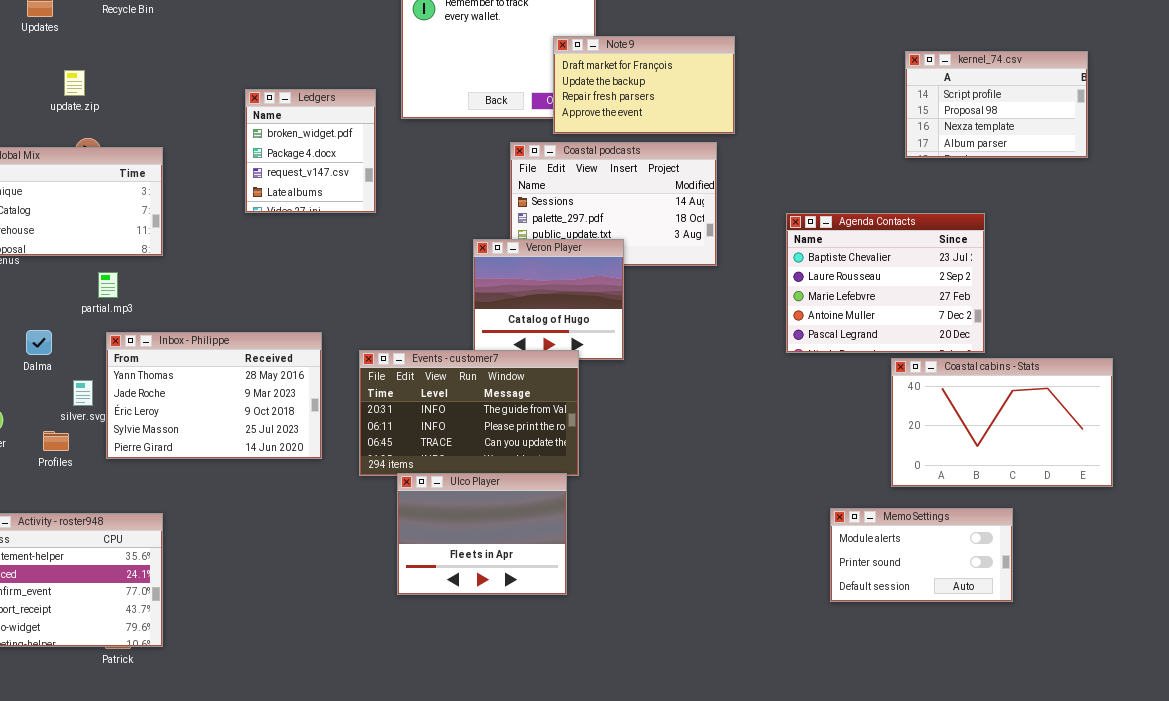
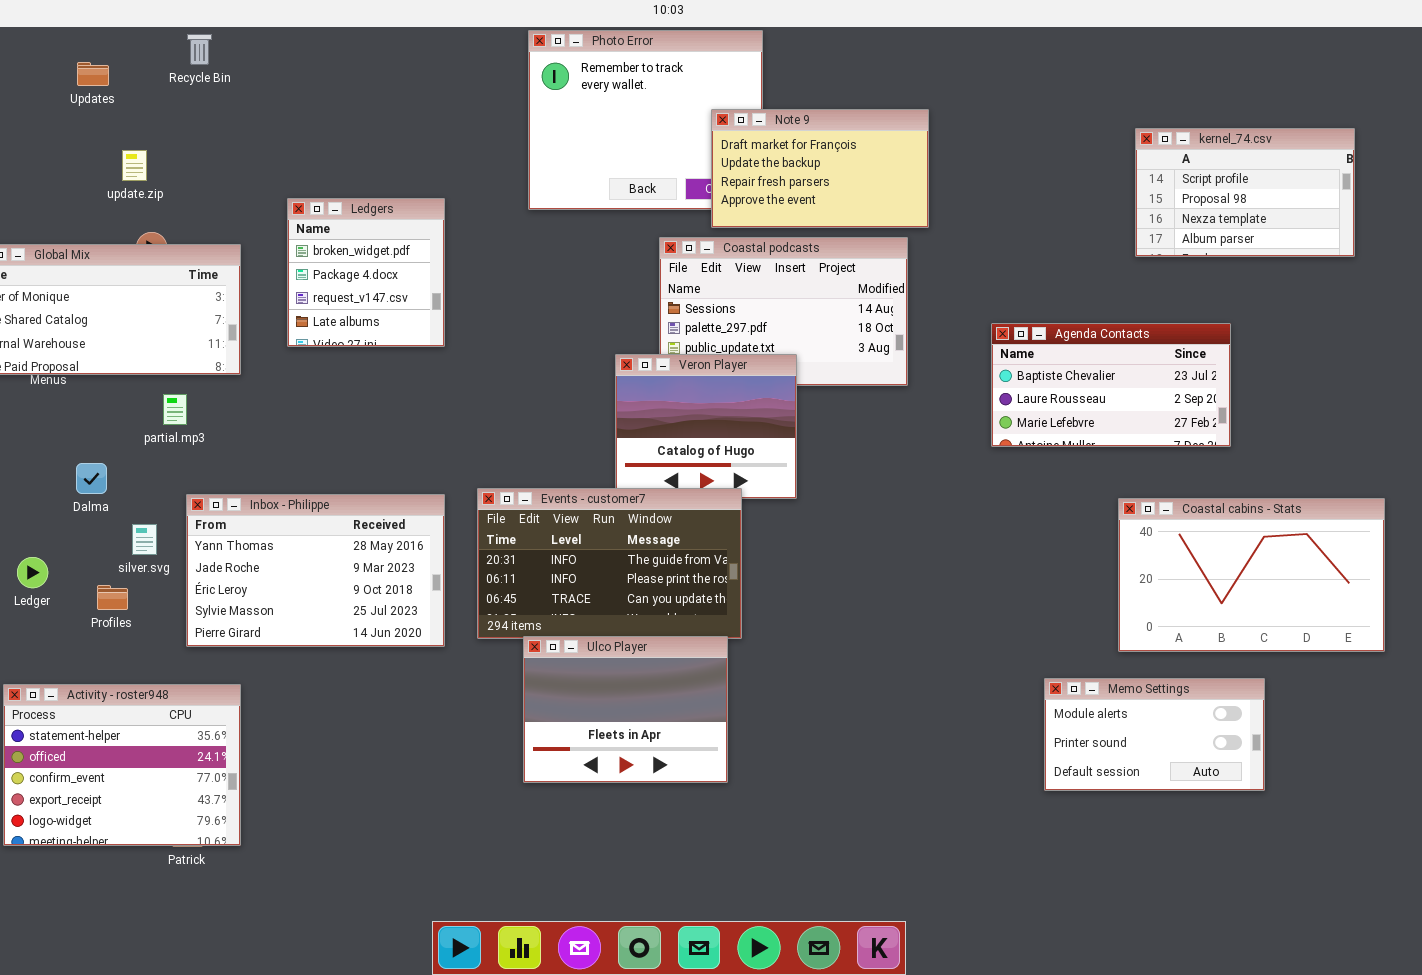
Ledgers: [245,89,376,213] -> [287,198,445,347], moved
Agenda Contacts: [786,213,985,353] -> [991,323,1231,447], resized
Inbox - Philippe: [106,332,322,459] -> [186,494,445,647], moved

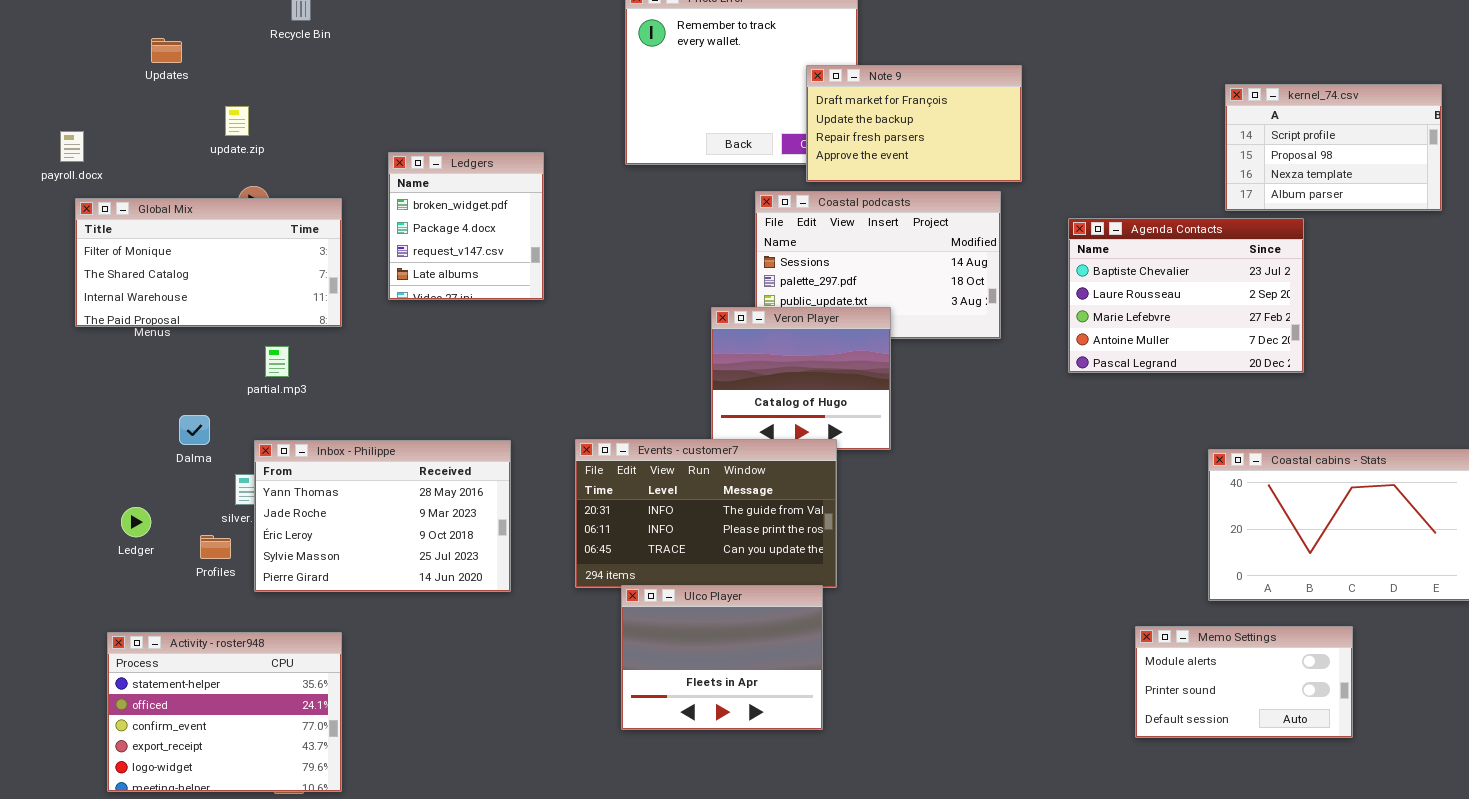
Updates: [77,62,109,86] -> [151,38,182,63], moved
Agenda Contacts: [991,323,1231,447] -> [1068,218,1304,373], moved, resized
Inbox - Philippe: [186,494,445,647] -> [254,440,511,592], moved

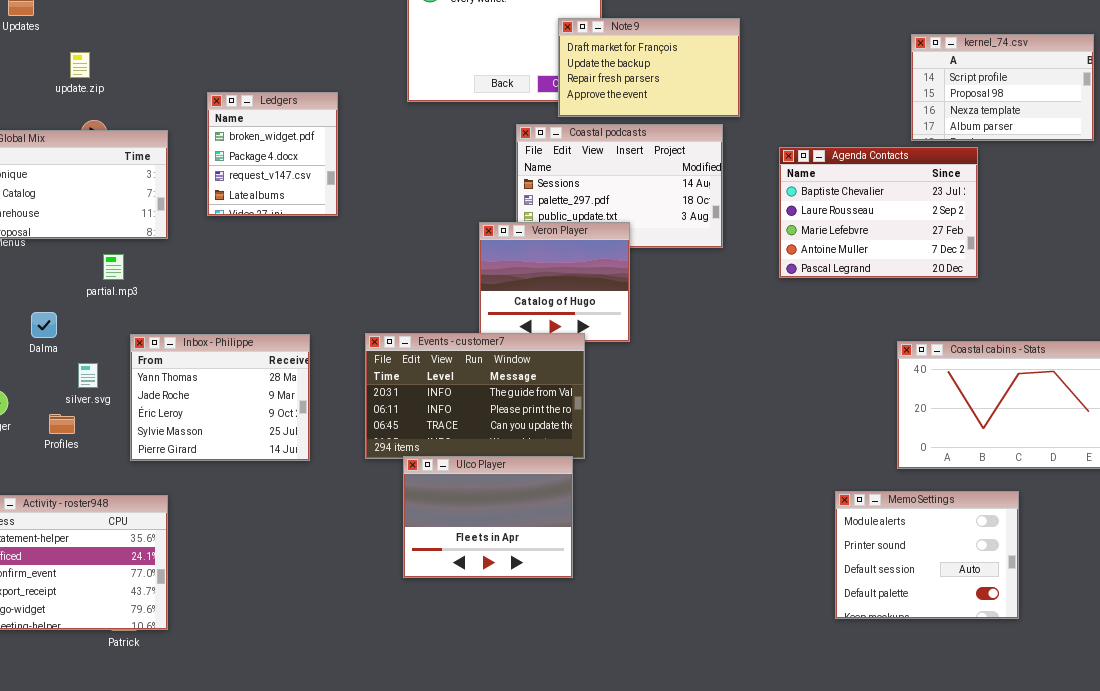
Inbox - Philippe: [254,440,511,592] -> [130,334,310,461], resized
Memo Settings: [1135,626,1353,738] -> [835,491,1019,619], resized

